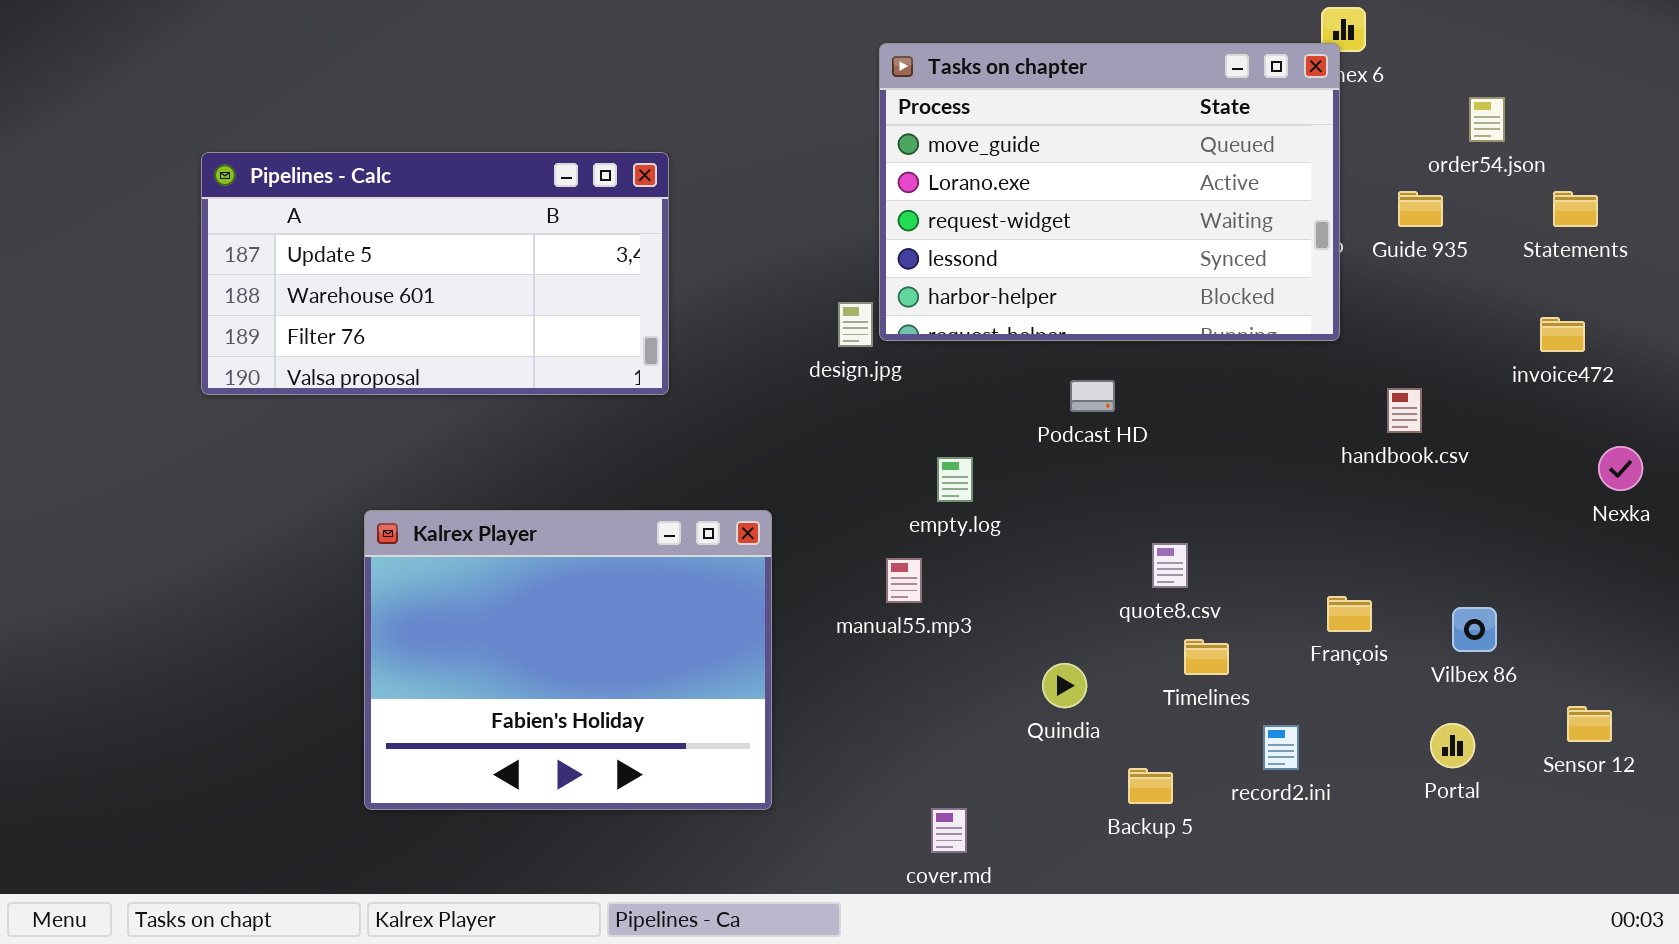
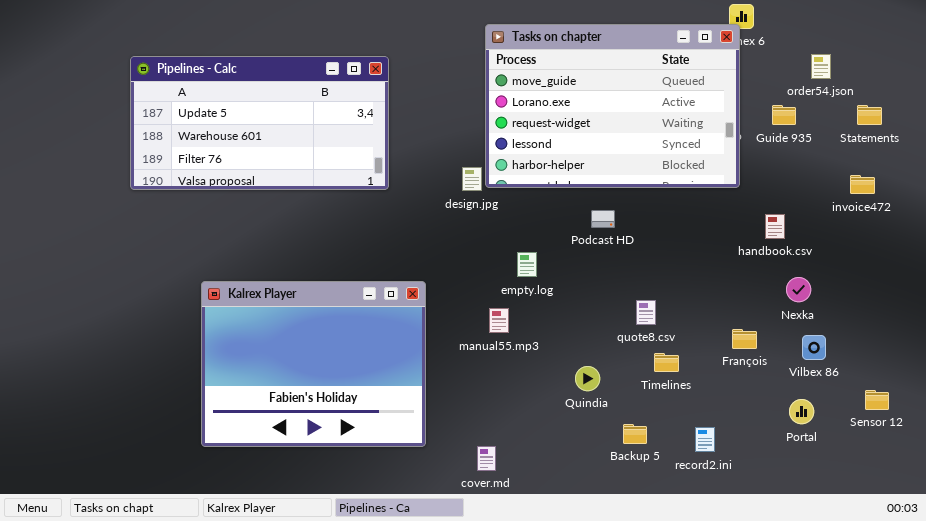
Pipelines - Calc: [201,152,669,395] -> [130,56,389,190], moved
Nexka: [1598,446,1643,491] -> [786,277,811,302], moved
record2.ini: [1263,725,1299,770] -> [695,427,715,452], moved
cover.md: [931,808,967,853] -> [477,446,496,471], moved

